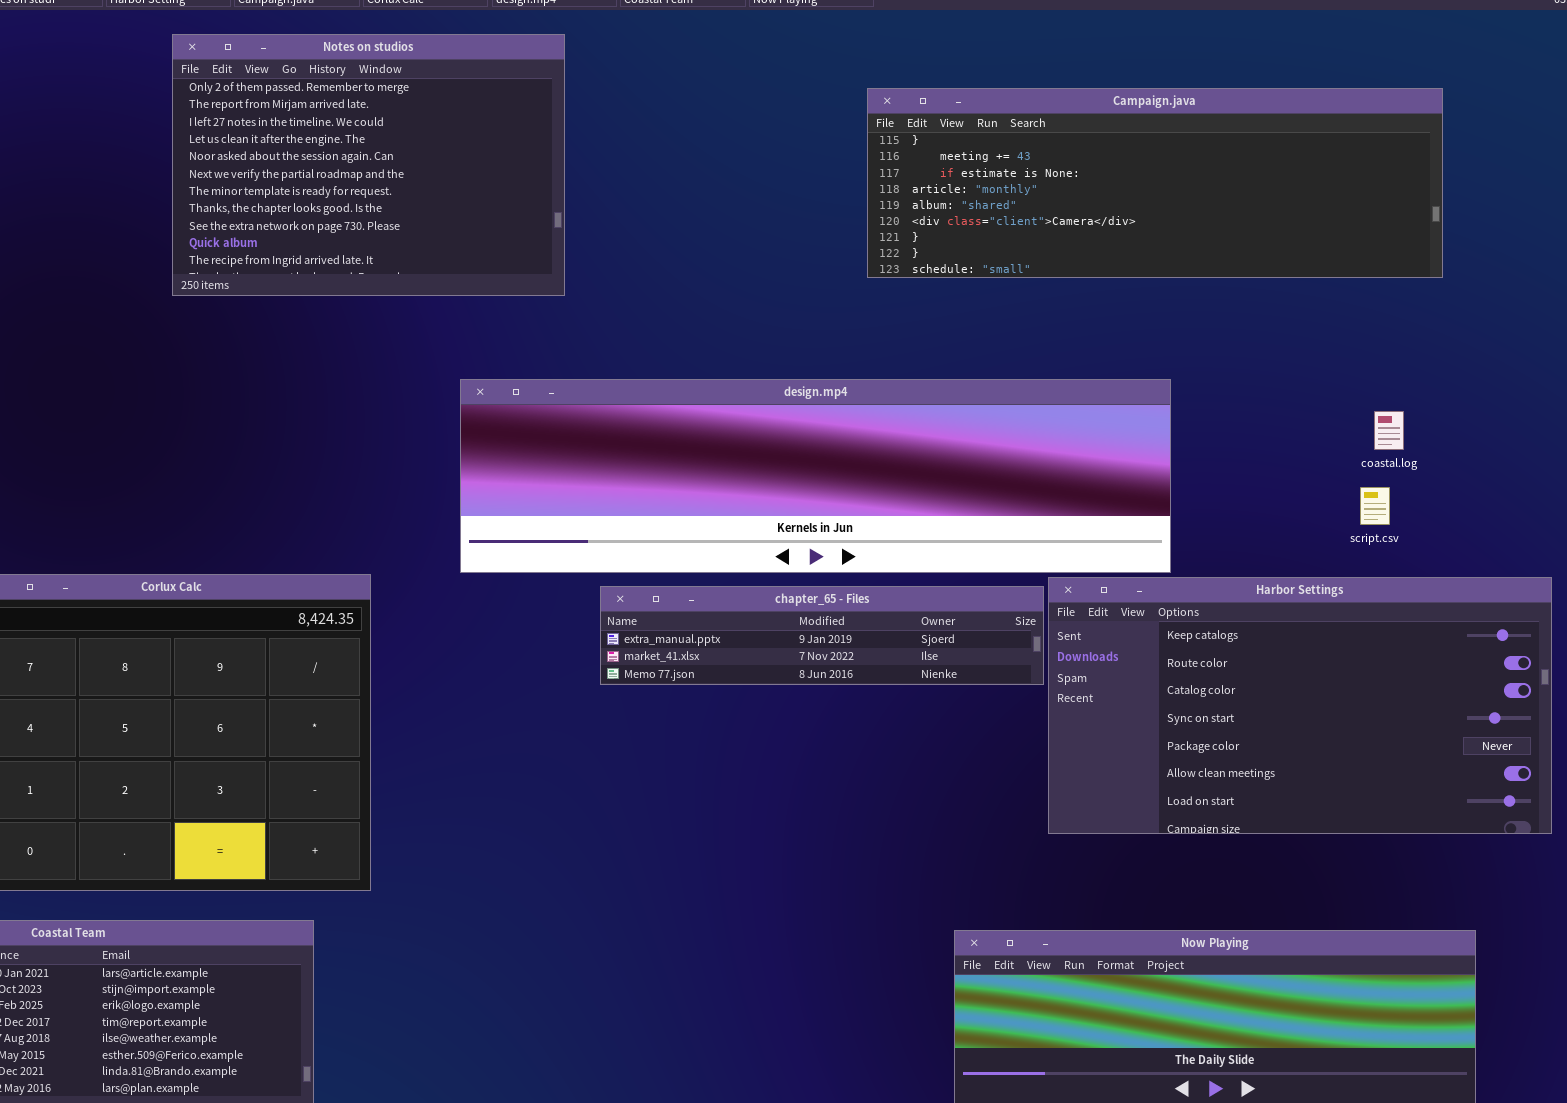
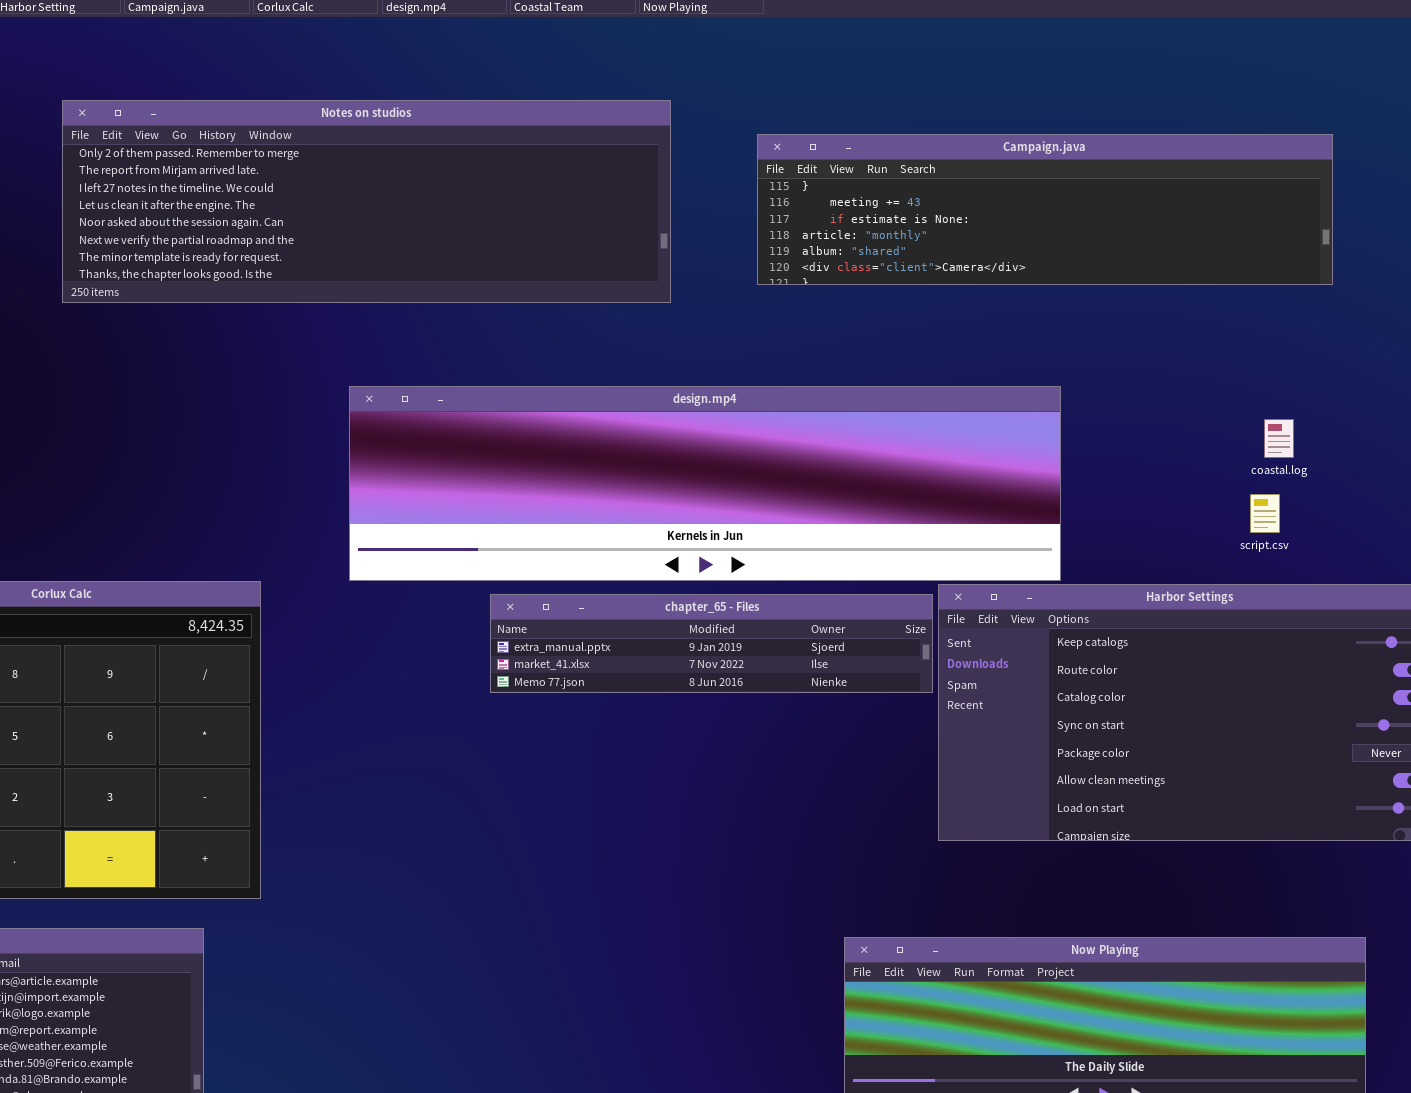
Notes on studios: [172,34,565,296] -> [62,100,671,303], resized
Campaign.java: [867,88,1443,278] -> [757,134,1333,285], resized

